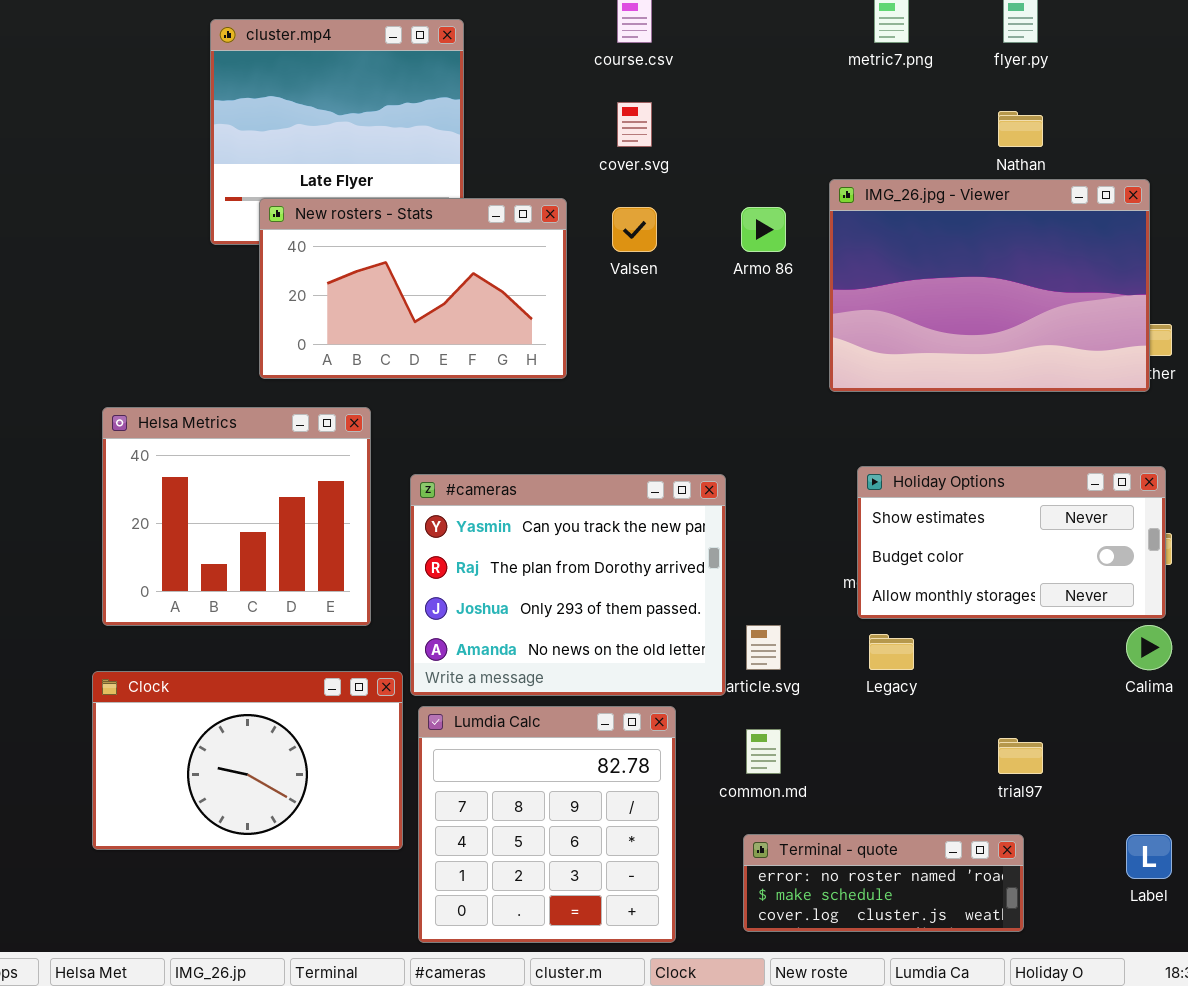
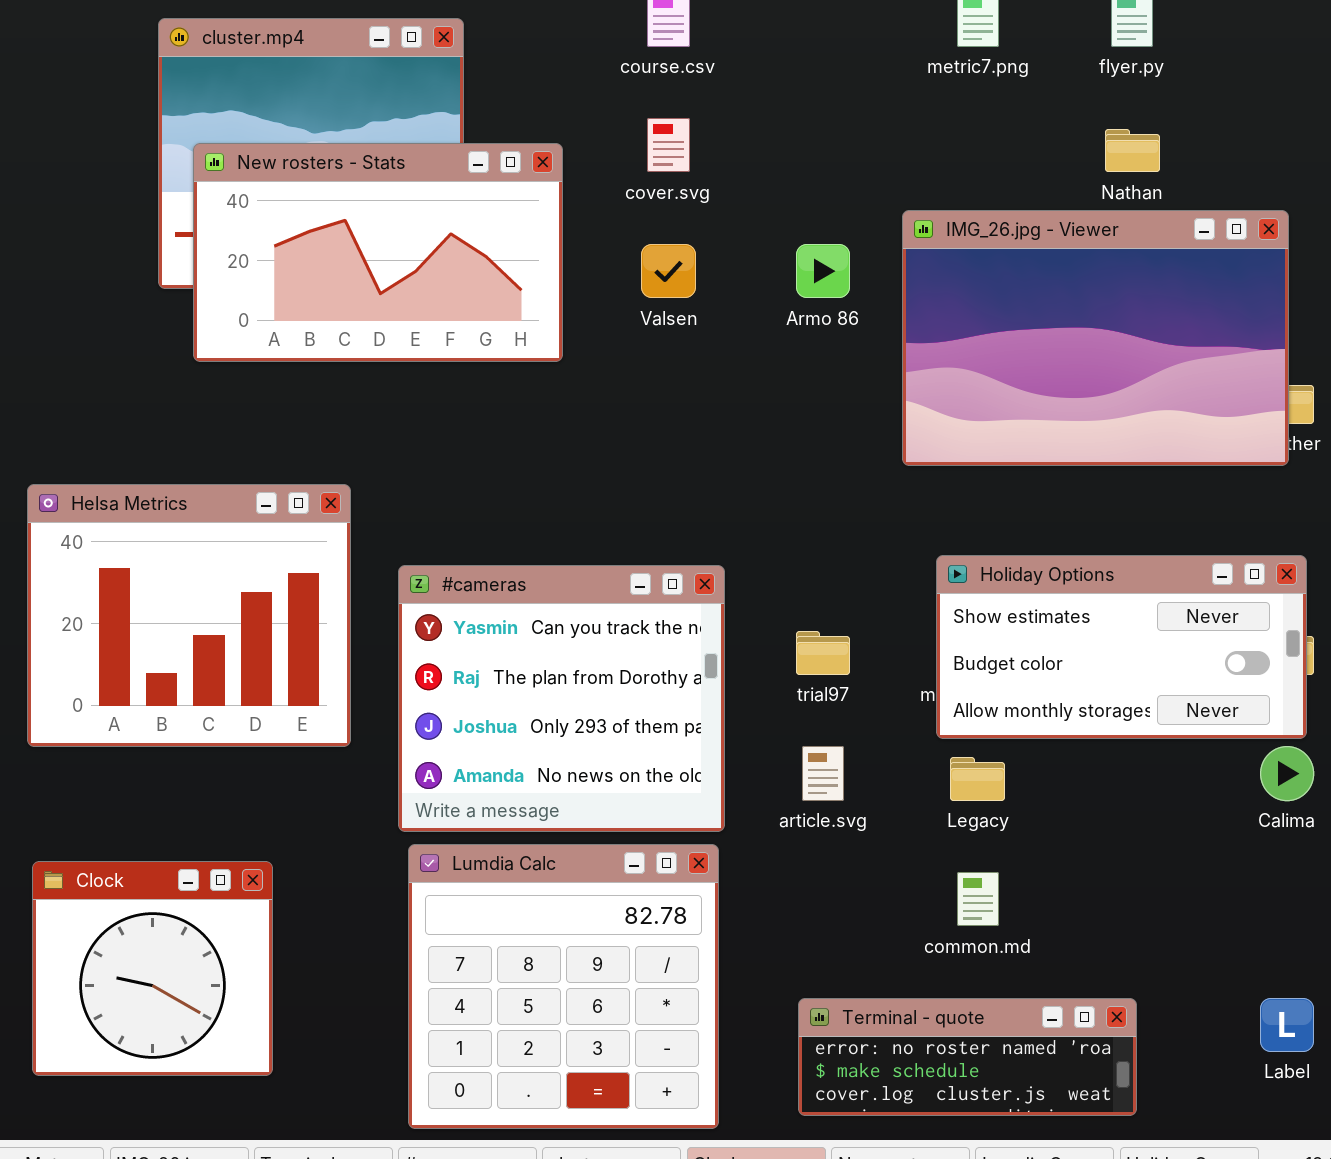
New rosters - Stats: [259,198,567,379] -> [193,143,563,362], moved
#cameras: [410,474,726,696] -> [398,565,725,832], resized
Clock: [92,671,403,850] -> [32,861,273,1076], moved, resized
common.md: [746,729,781,774] -> [957,872,999,926], moved
trial97: [998,738,1043,774] -> [796,631,850,675], moved

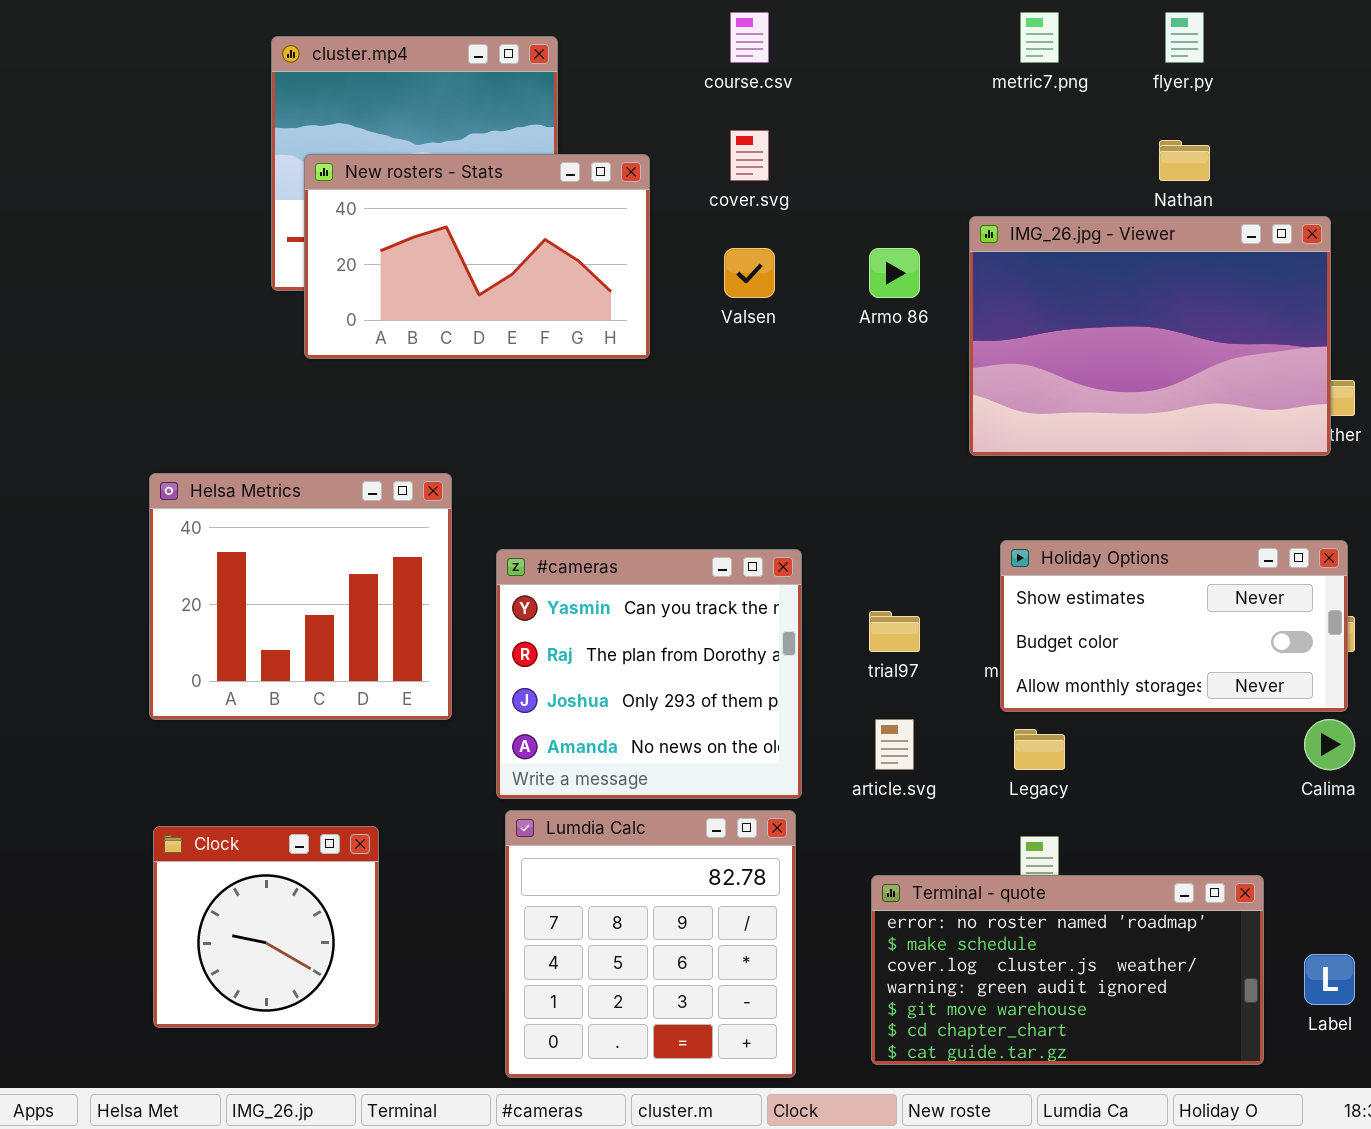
Terminal - quote: [798,998,1137,1116] -> [871,875,1264,1065], resized

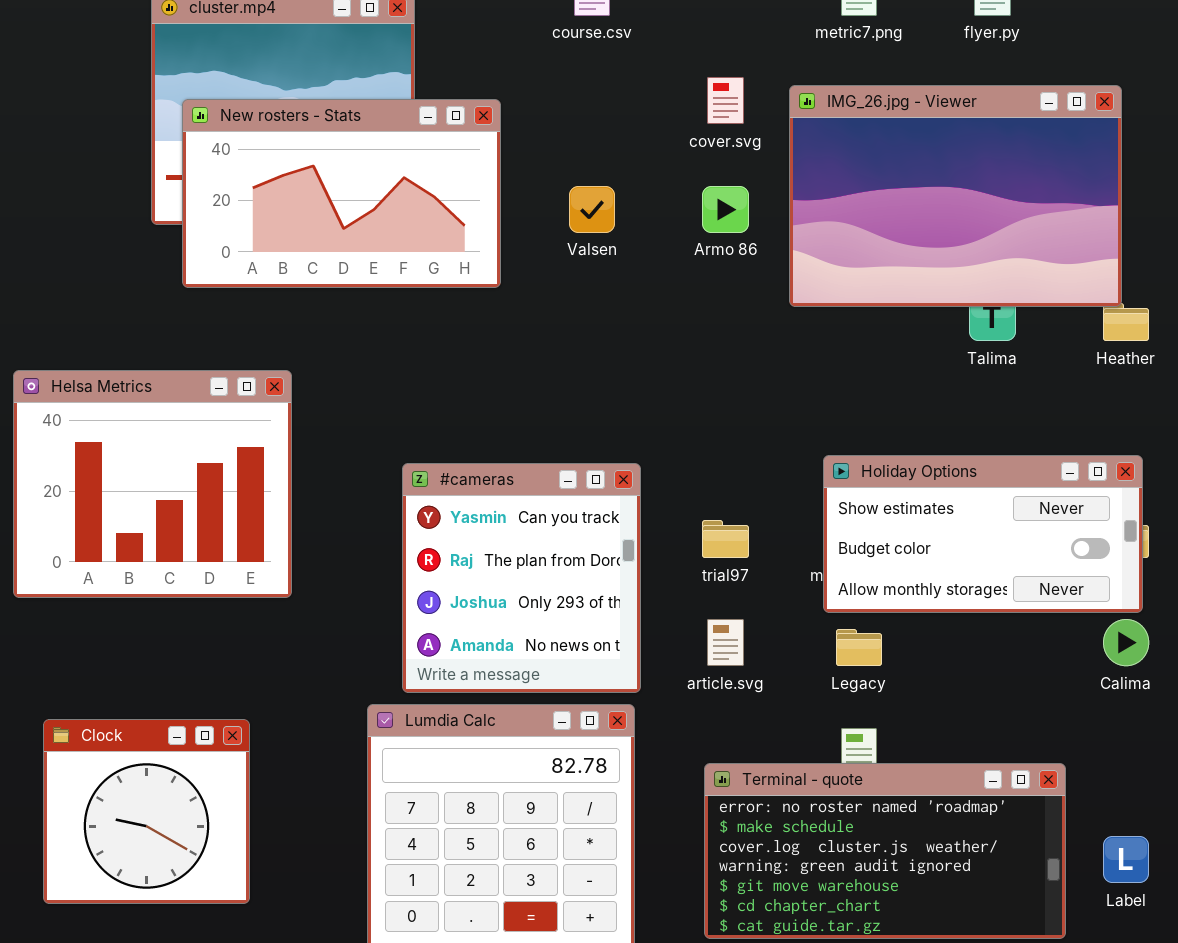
cover.svg: [730,130,769,181] -> [707,77,744,124], moved
IMG_26.jpg - Viewer: [969,216,1331,456] -> [789,85,1122,307], moved
Helsa Metrics: [149,473,452,720] -> [13,370,292,598], moved
#cameras: [496,549,802,799] -> [402,463,641,693], resized

